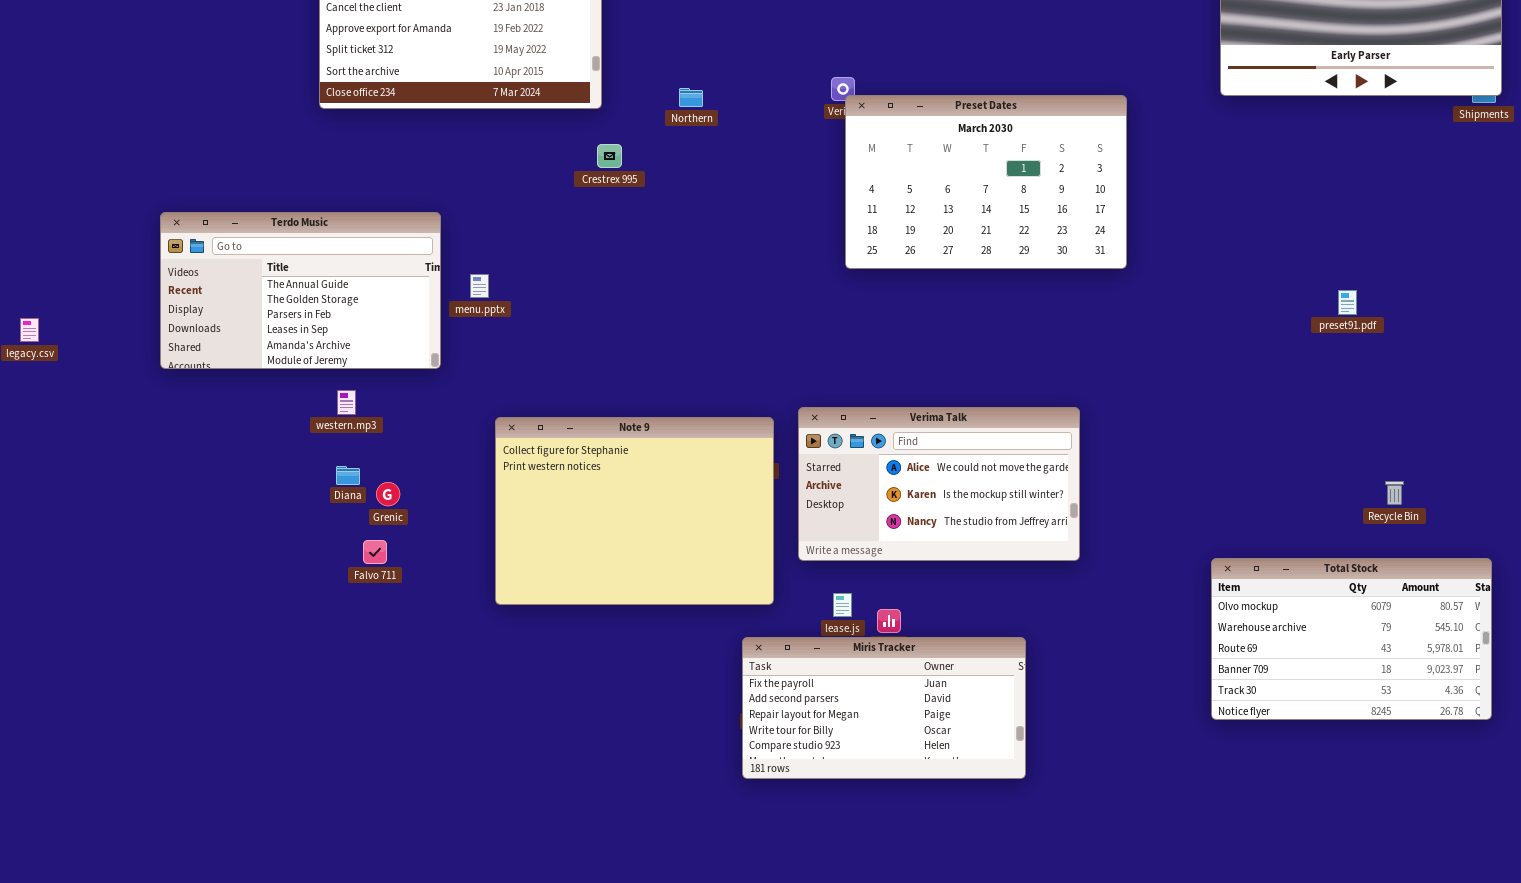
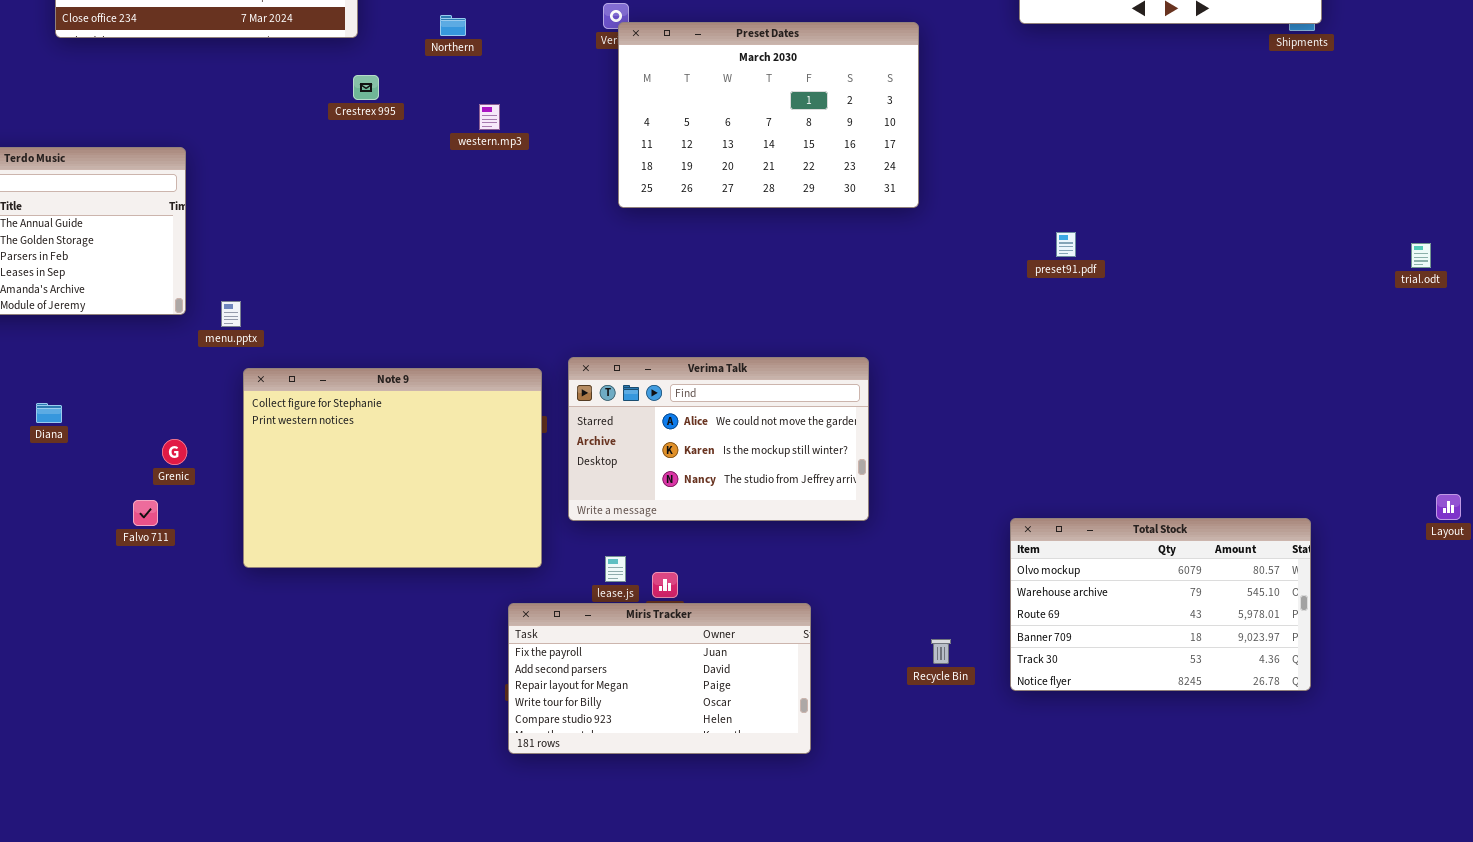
menu.pptx: [470,274,489,298] -> [221,301,241,327], moved
preset91.pdf: [1338,290,1357,315] -> [1056,232,1076,257], moved
western.mp3: [337,390,356,415] -> [479,104,500,130], moved
Diana: [336,466,360,485] -> [36,403,62,423], moved
Recycle Bin: [1385,481,1404,505] -> [931,639,951,664], moved
Grenic: [376,482,400,506] -> [162,439,187,465], moved
Falvo 711: [363,540,387,564] -> [133,500,158,526], moved

